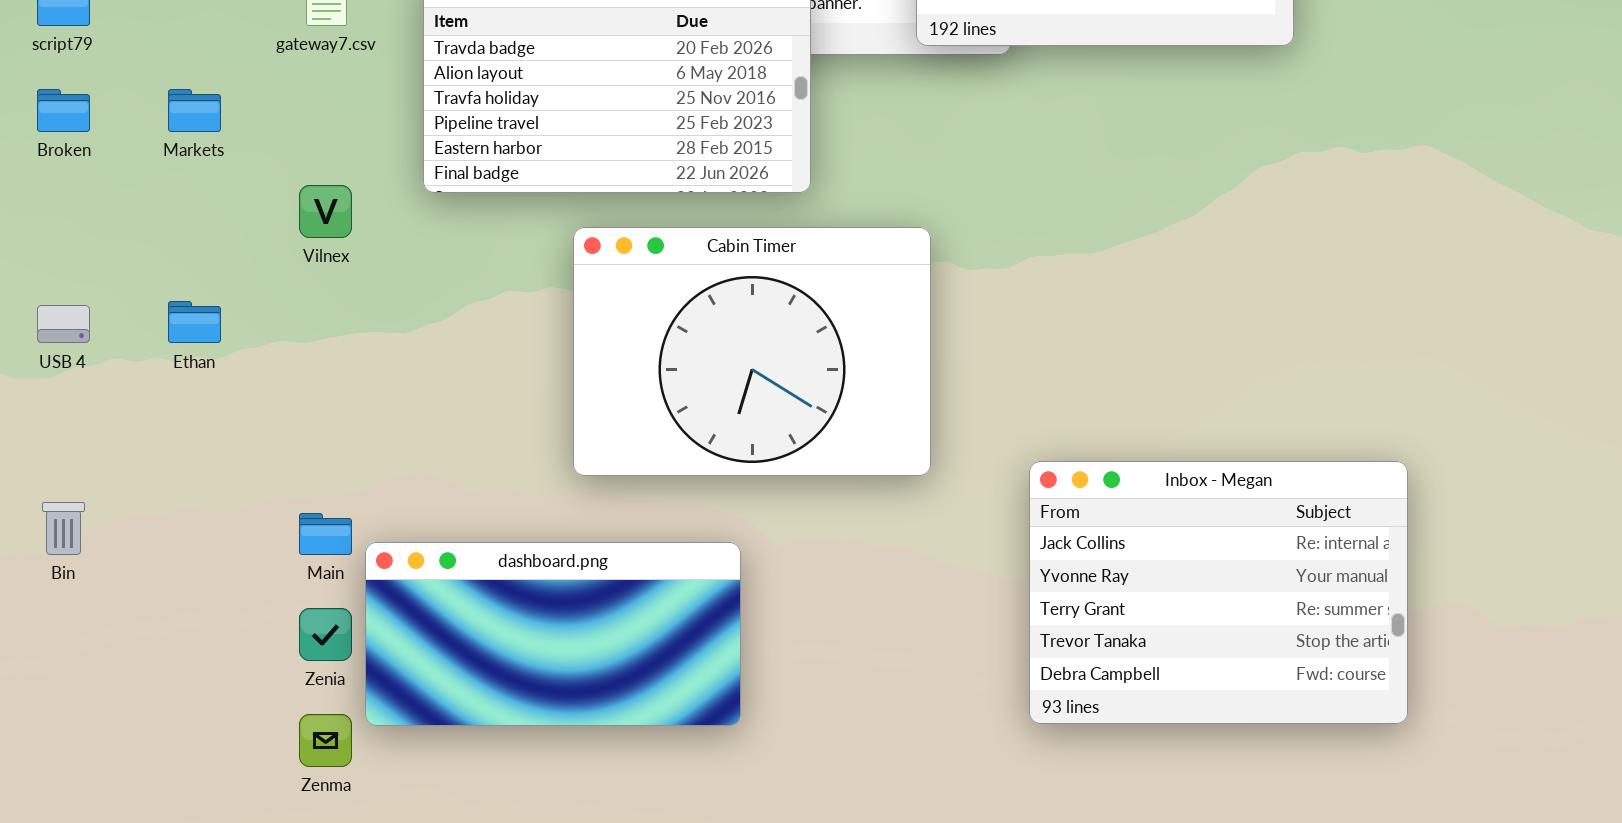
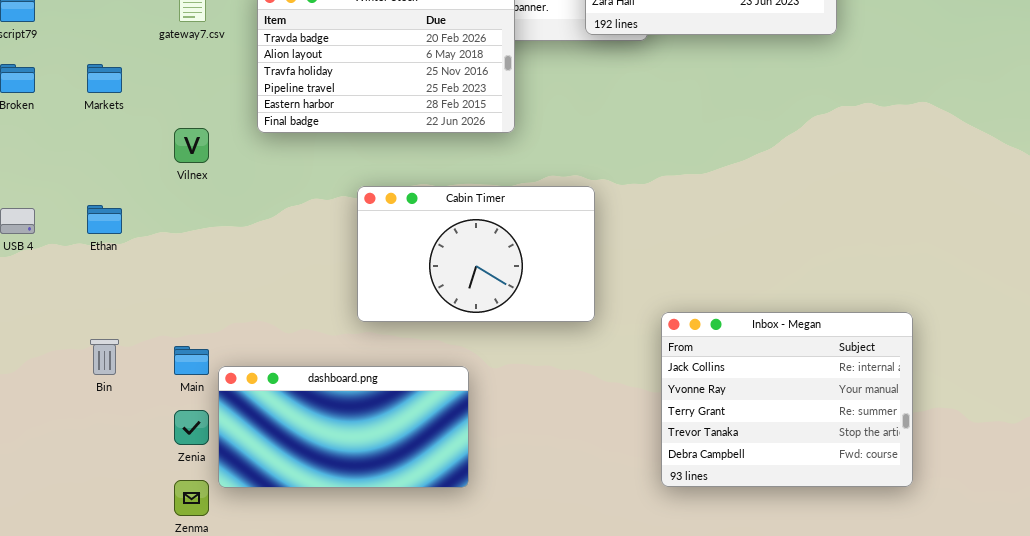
Cabin Timer: [573,227,931,476] -> [357,186,595,322], resized
Bin: [42,502,85,555] -> [90,339,119,375], moved

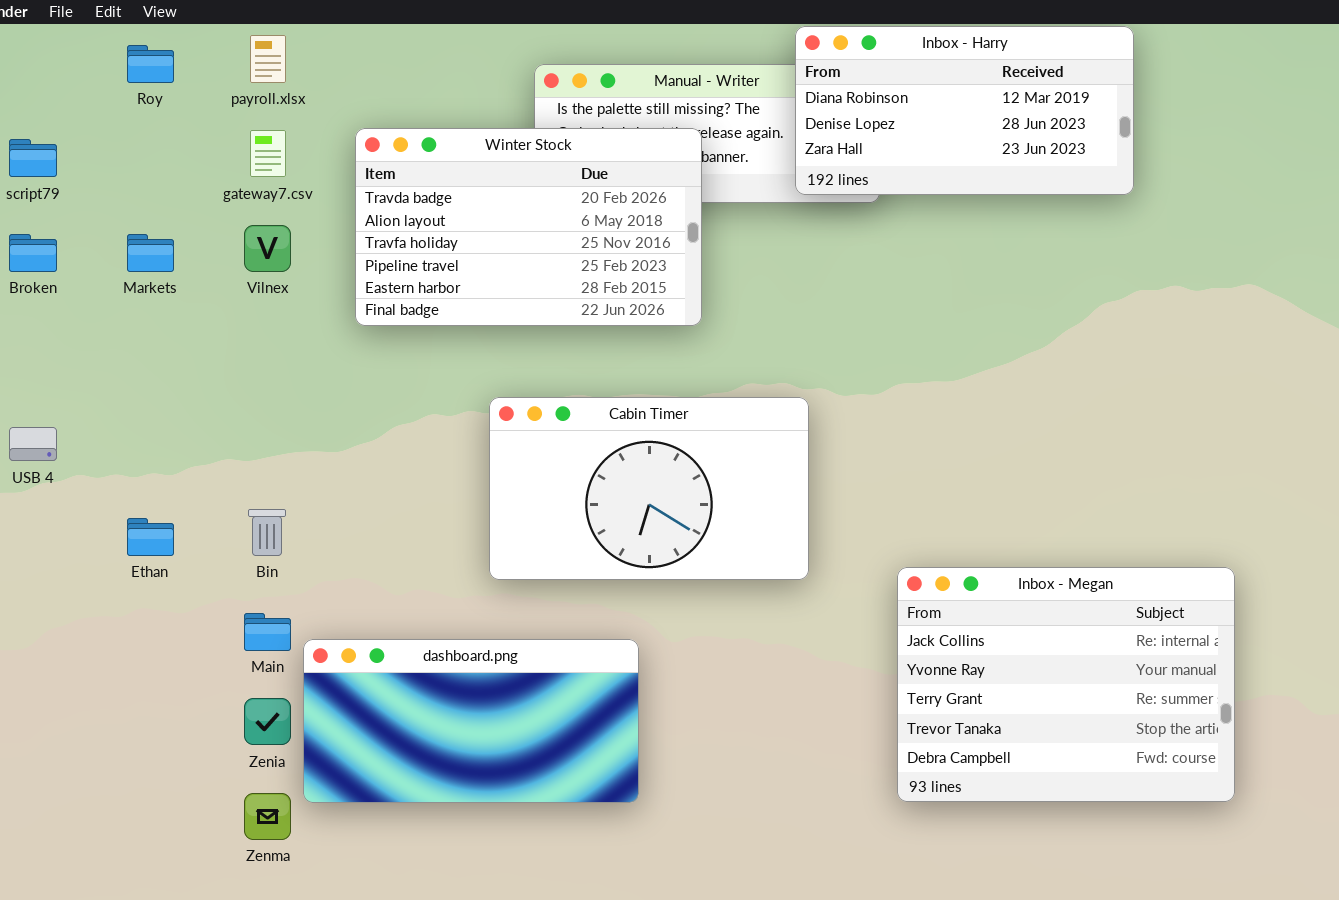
Vilnex: [174,128,209,163] -> [244,225,291,272], moved
Ethan: [87,205,122,234] -> [127,518,174,556], moved
Bin: [90,339,119,375] -> [248,509,286,556], moved

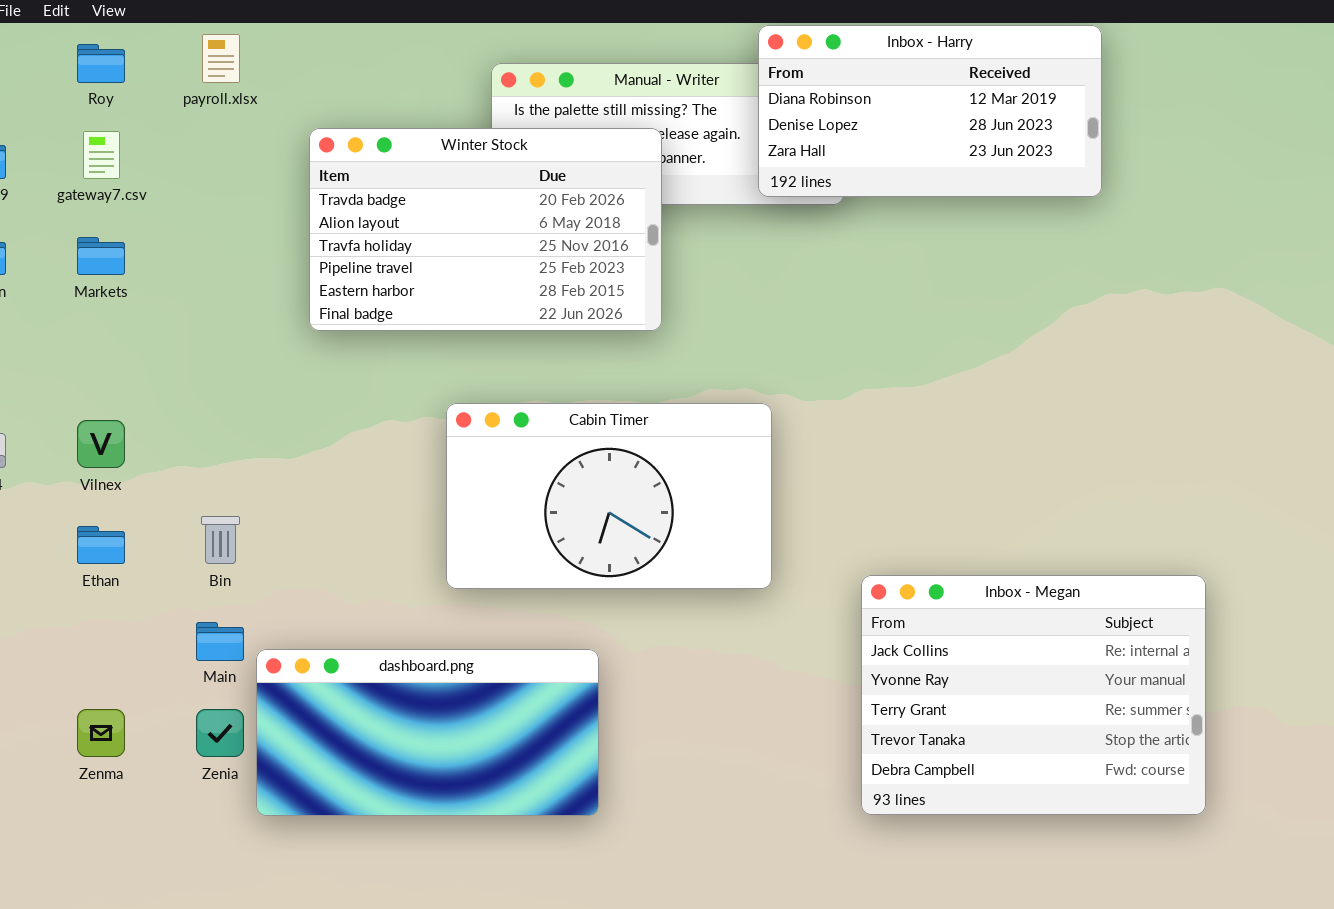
gateway7.csv: [250,130,286,177] -> [83,131,120,179], moved
Vilnex: [244,225,291,272] -> [77,420,125,468], moved
Zenma: [244,793,291,840] -> [77,709,125,757], moved

